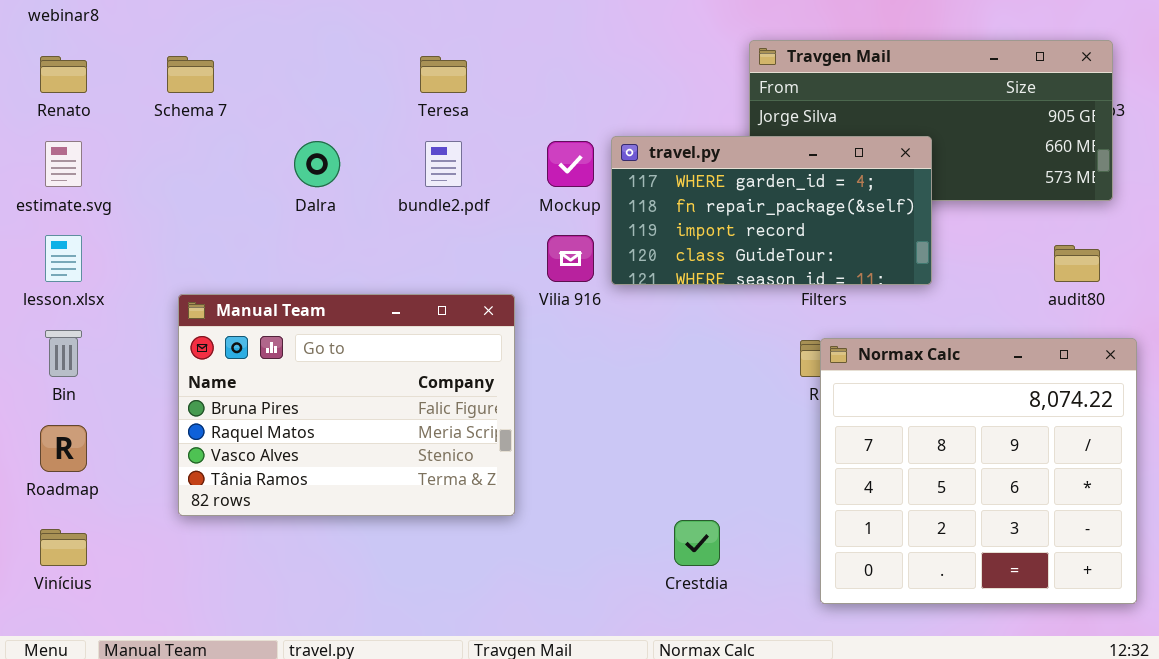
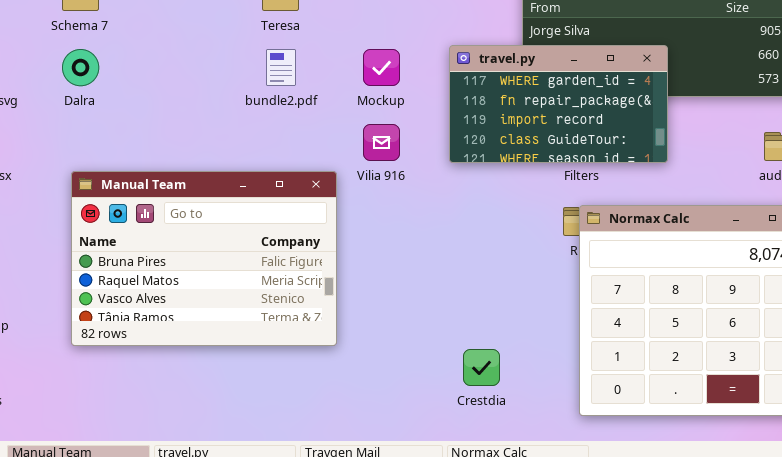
travel.py: [611,136,932,285] -> [449,45,668,163], resized
Dalra: [294,141,340,187] -> [62,49,99,86], moved

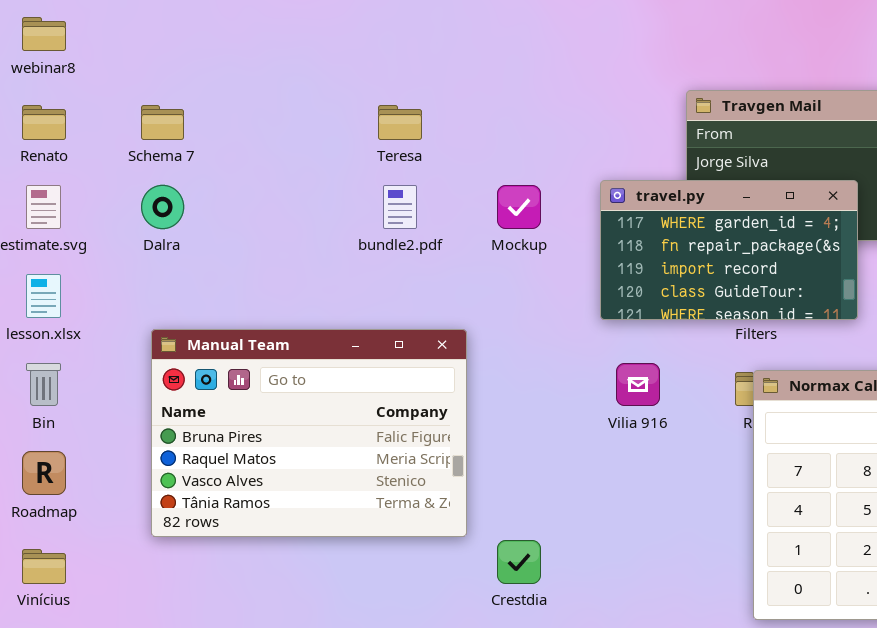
Vilia 916: [363,124,400,161] -> [616,363,660,406], moved
Crestdia: [463,349,500,386] -> [497,540,541,584], moved

